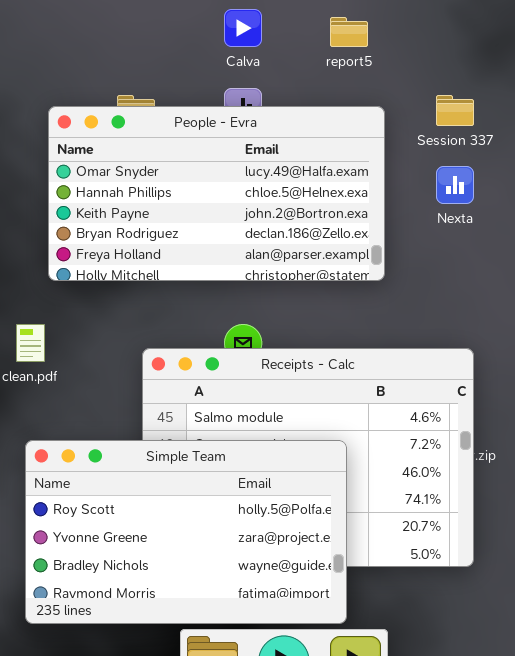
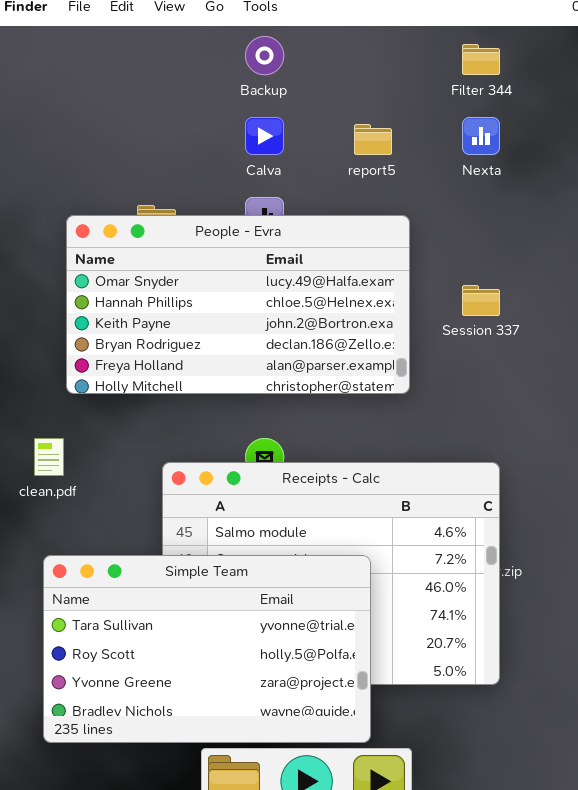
Session 337: [436,95,474,126] -> [462,285,500,316], moved
Nexta: [436,166,474,204] -> [462,117,500,155], moved
Simple Team: [25,440,347,624] -> [43,555,371,743], scrolled up 1 row

